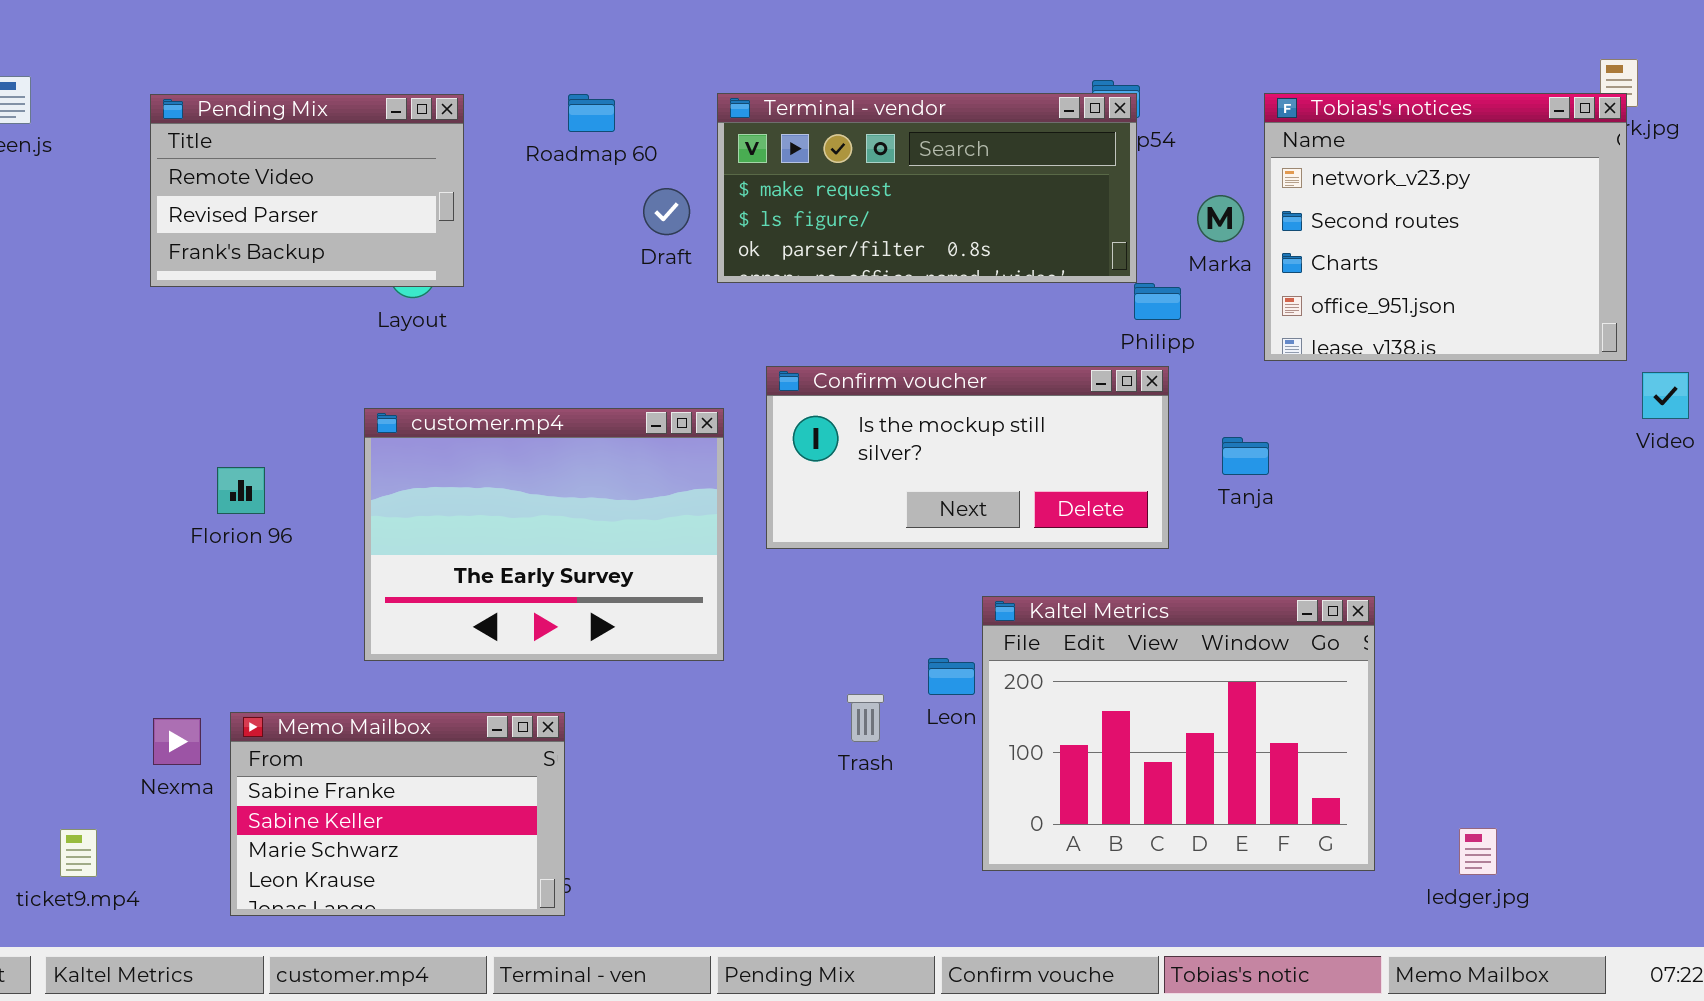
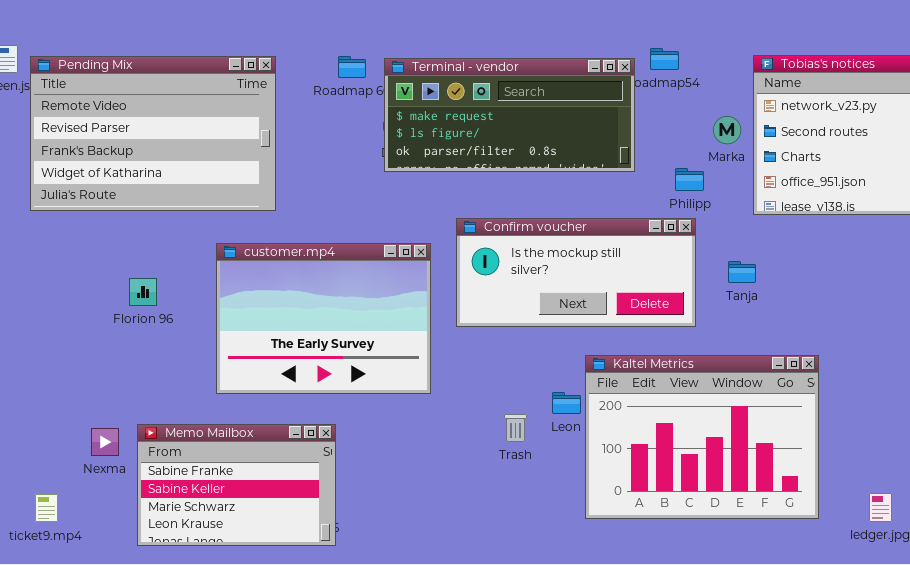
Terminal - vendor: [717,93,1137,283] -> [384,58,635,172], moved
Pending Mix: [150,94,464,287] -> [30,56,276,211], resized

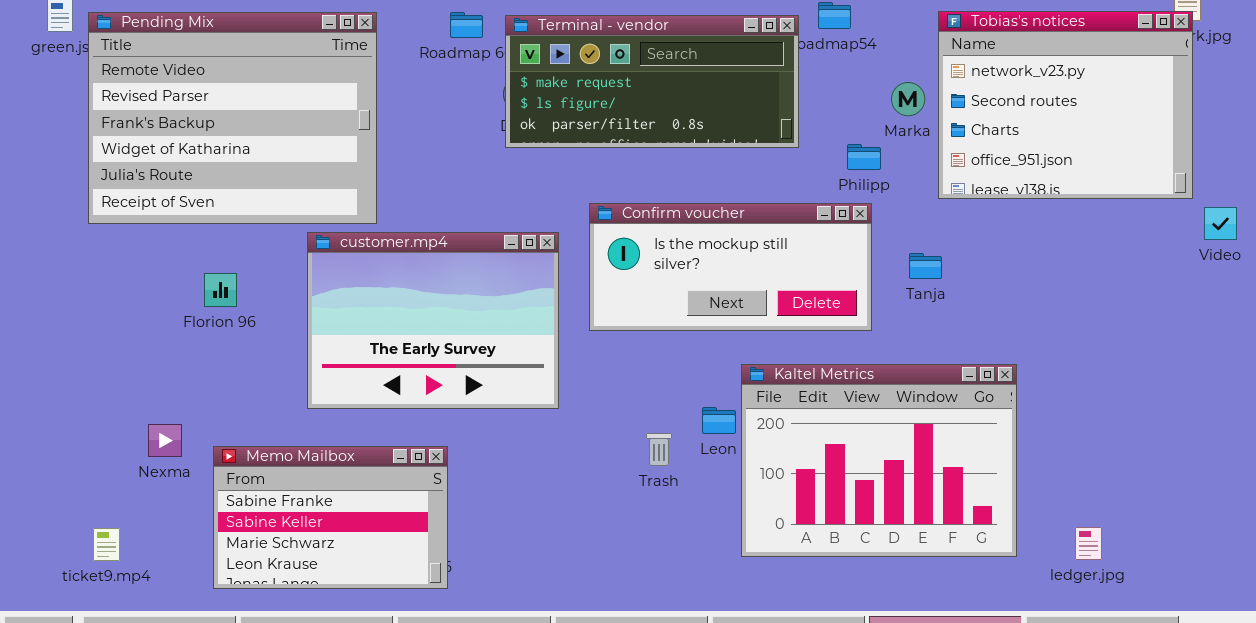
Pending Mix: [30,56,276,211] -> [88,12,377,224], resized
Nexma: [91,428,119,456] -> [148,424,182,457], moved

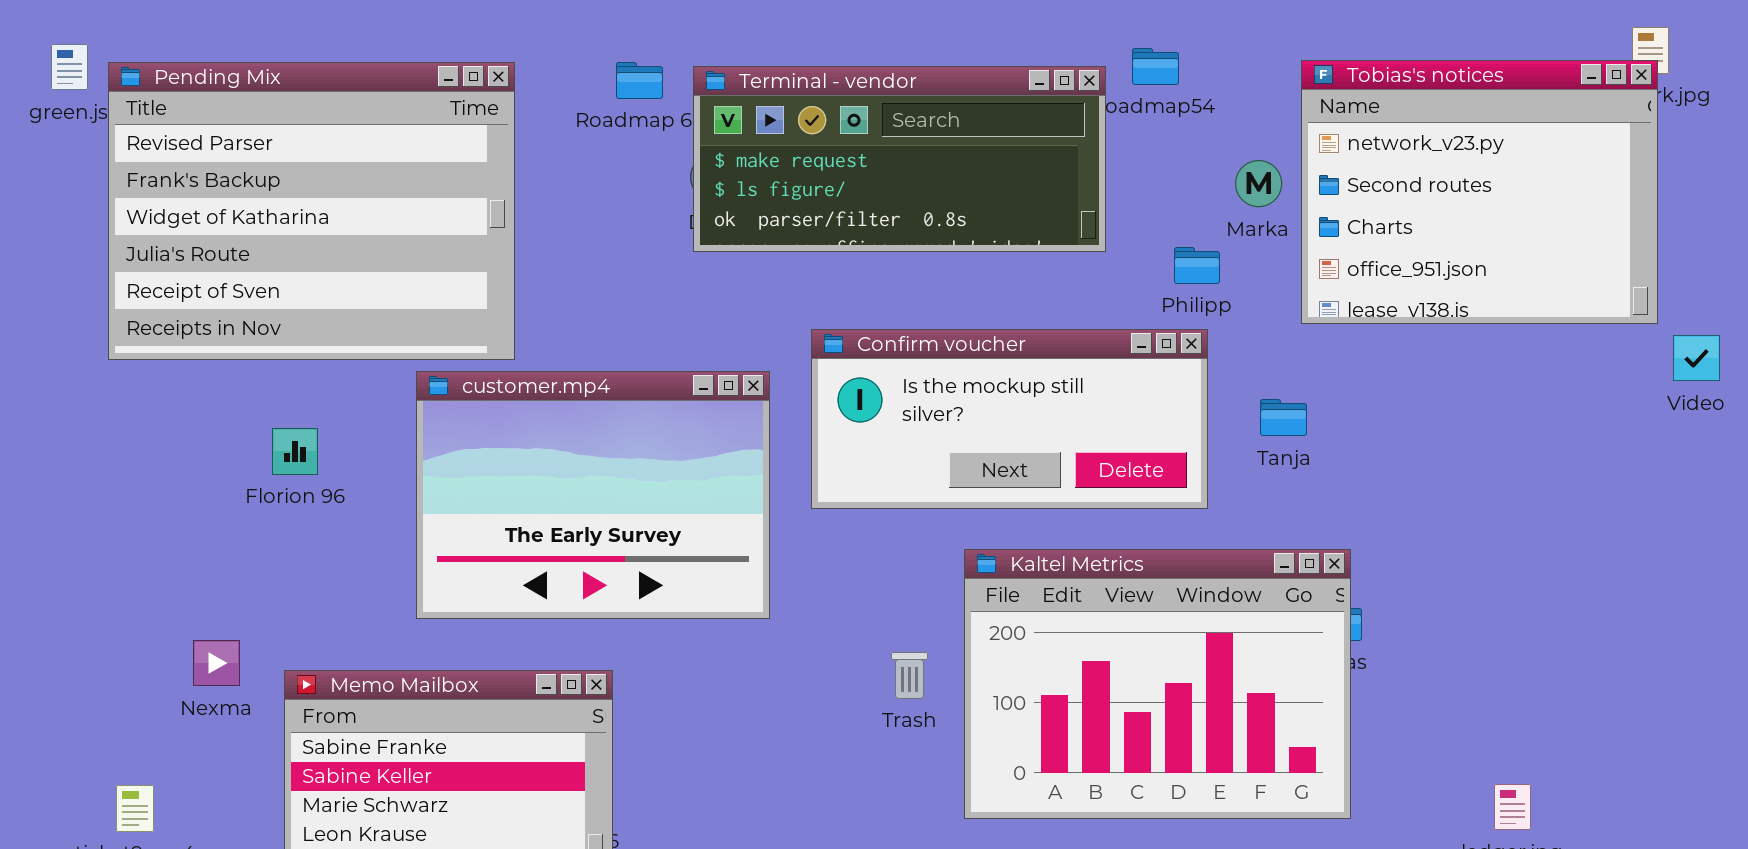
Pending Mix: [88,12,377,224] -> [108,62,515,360], scrolled down 1 row
Kaltel Metrics: [741,364,1017,557] -> [964,549,1351,819], moved

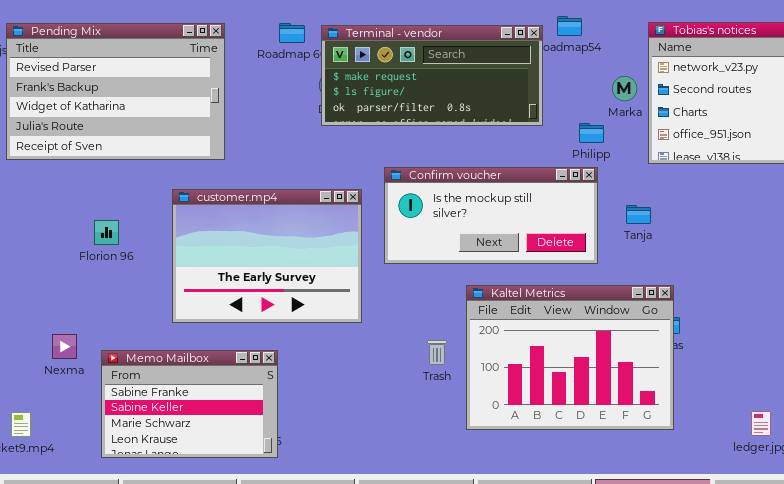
Pending Mix: [108,62,515,360] -> [6,23,225,160], resized

